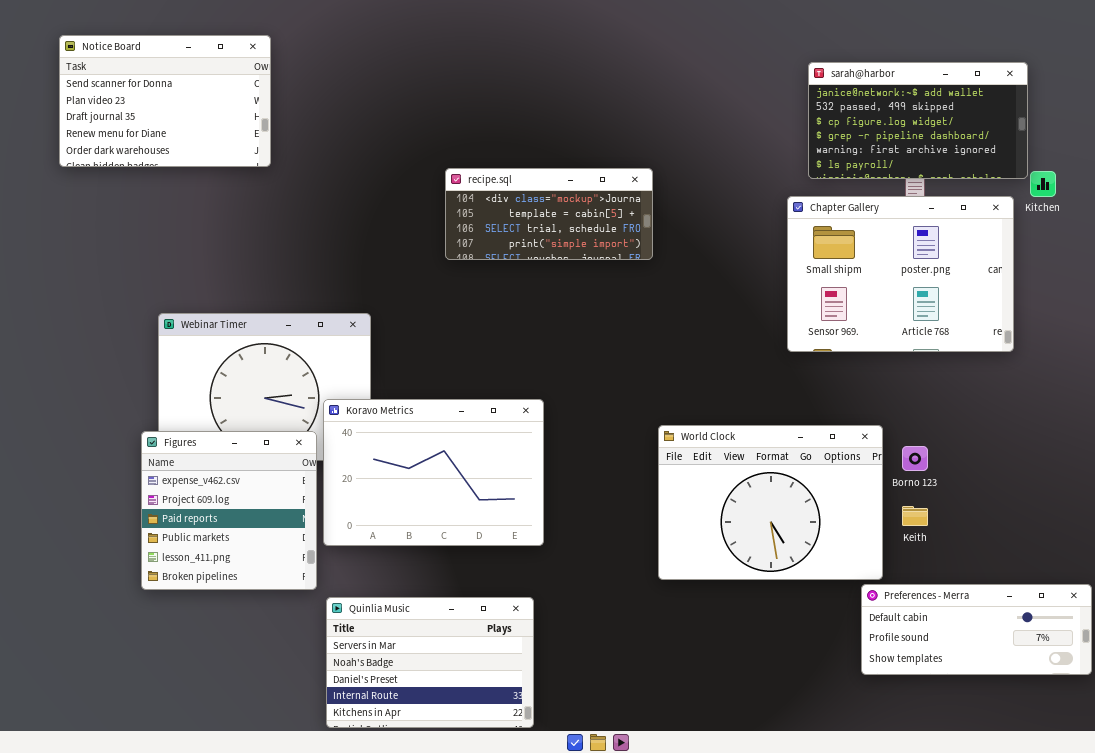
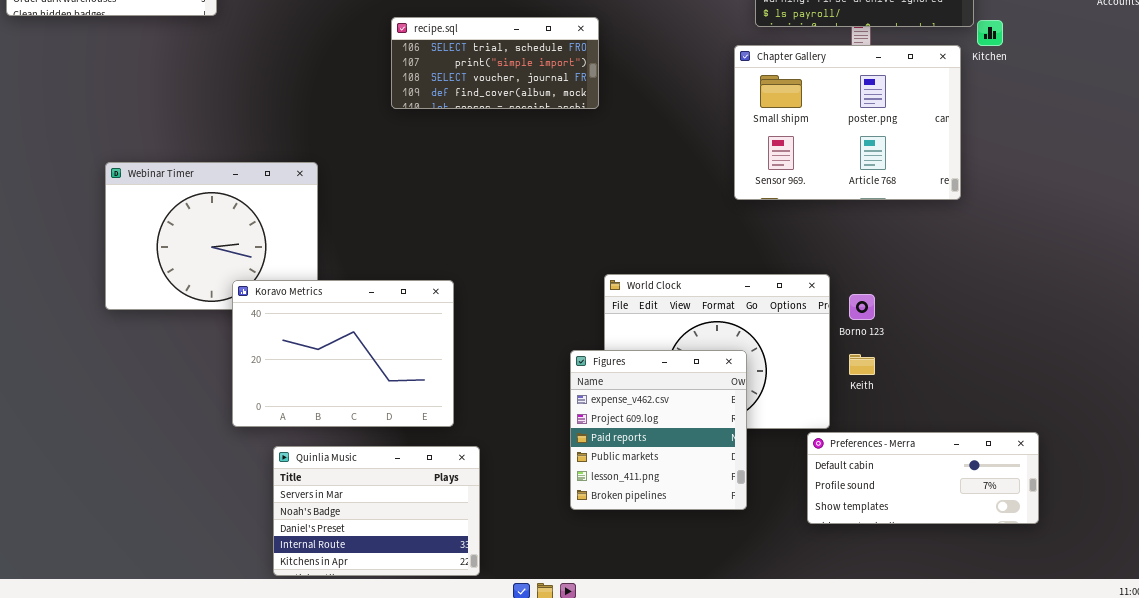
recipe.sql: [445,168,653,260] -> [391,17,599,109], scrolled down 2 rows
Koravo Metrics: [323,399,544,546] -> [232,280,454,427], moved
Figures: [141,431,317,590] -> [570,350,747,510], moved

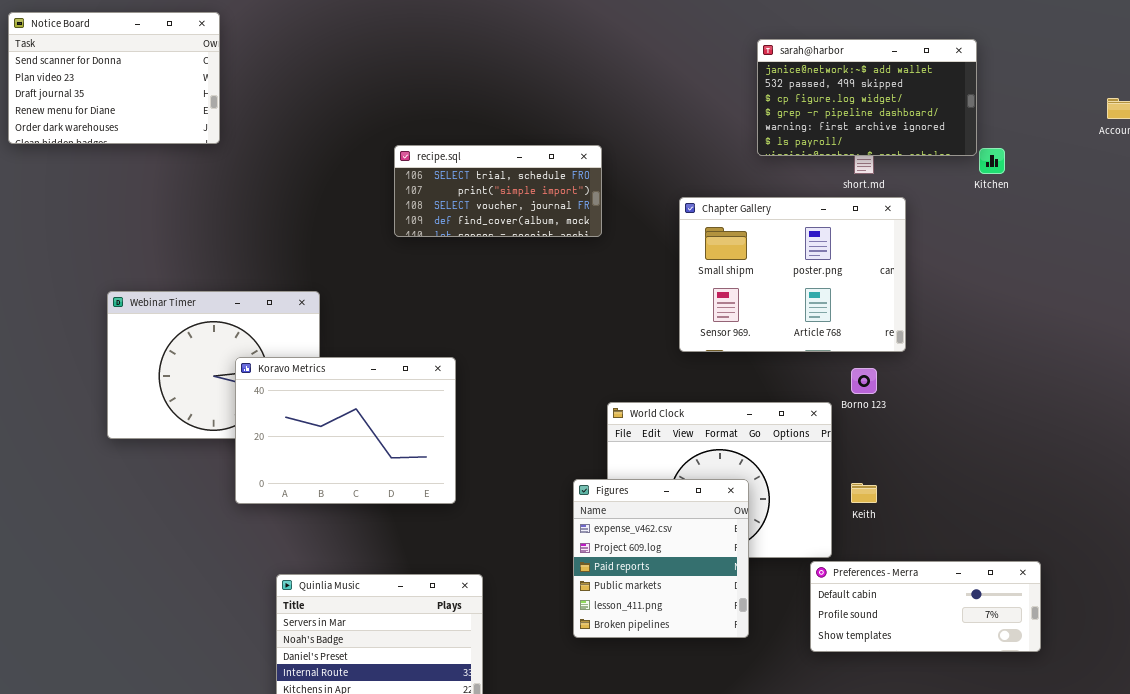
Chapter Gallery: [734,45,961,200] -> [679,197,906,352], moved
Koravo Metrics: [232,280,454,427] -> [235,357,456,504], moved
Borno 123: [849,294,875,320] -> [851,368,877,394], moved

